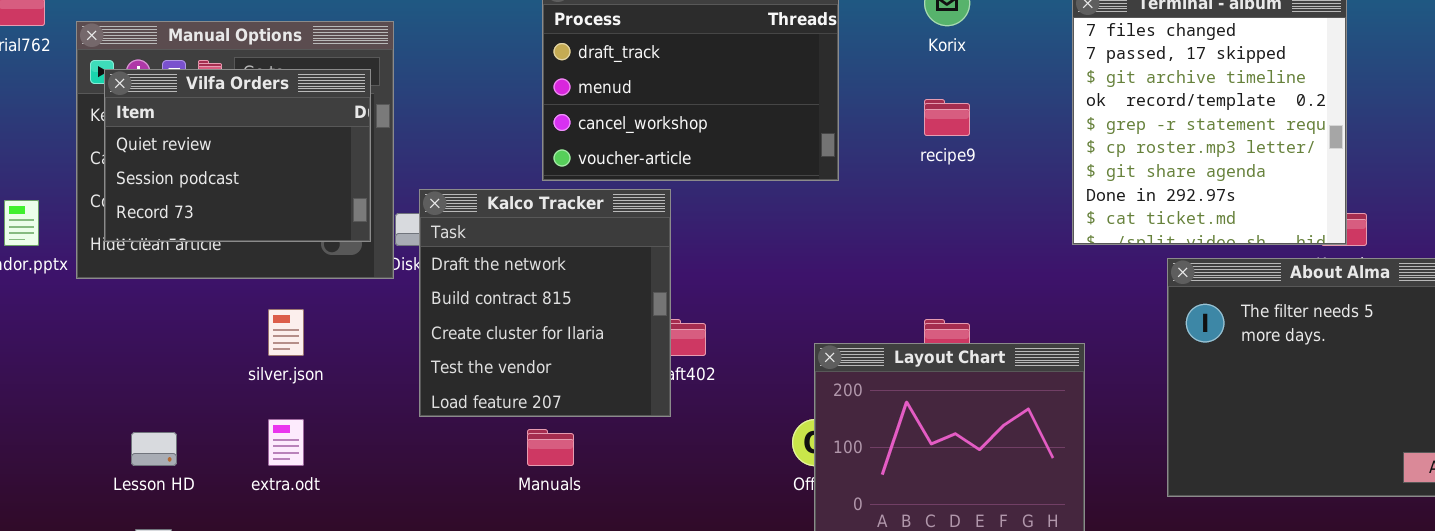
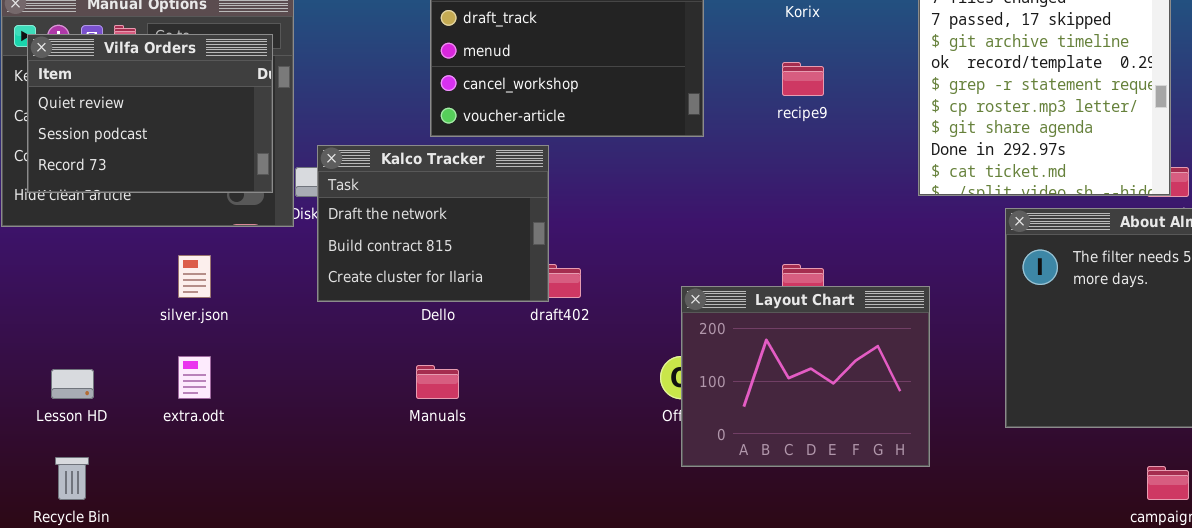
Kalco Tracker: [419,189,671,417] -> [317,145,549,302], resized

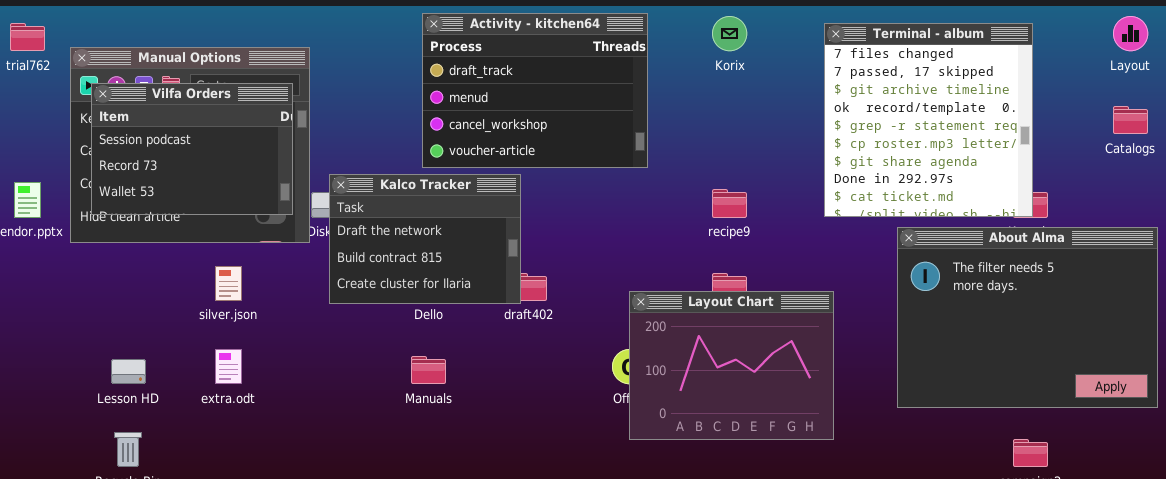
Vilfa Orders: [27,34,273,193] -> [91,83,293,215], scrolled down 1 row
recipe9: [782,62,824,96] -> [712,189,747,218], moved

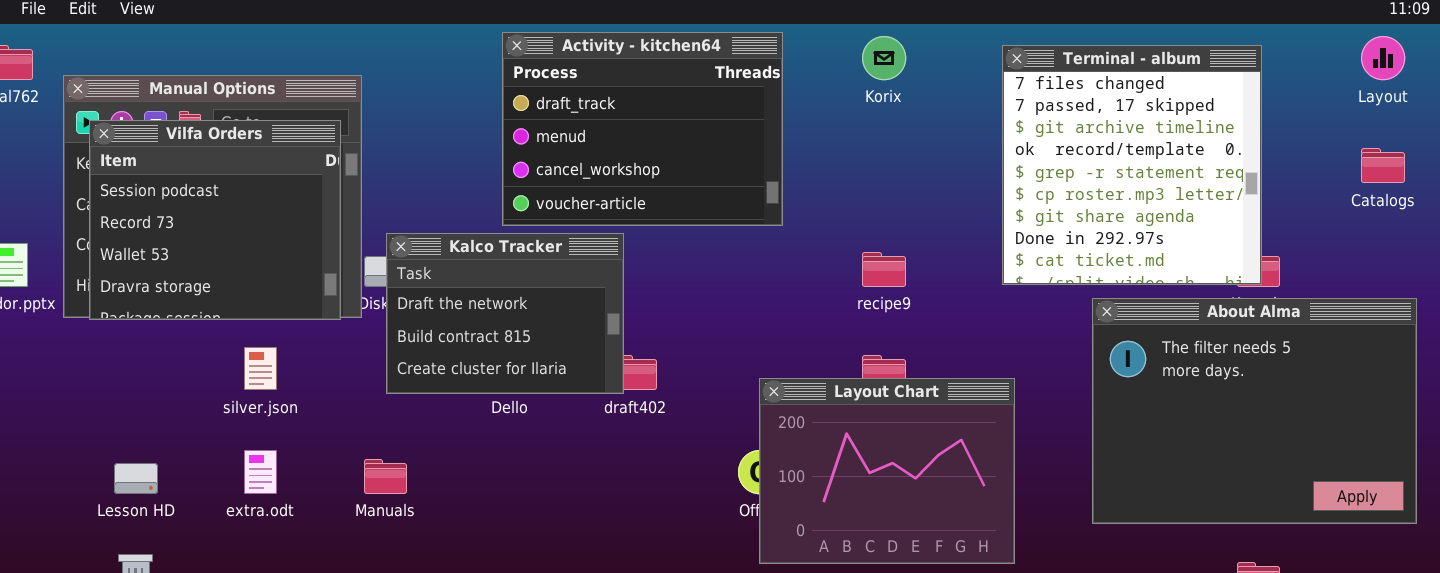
Vilfa Orders: [91,83,293,215] -> [89,120,341,320], resized
Manuals: [411,356,446,384] -> [364,459,407,494], moved

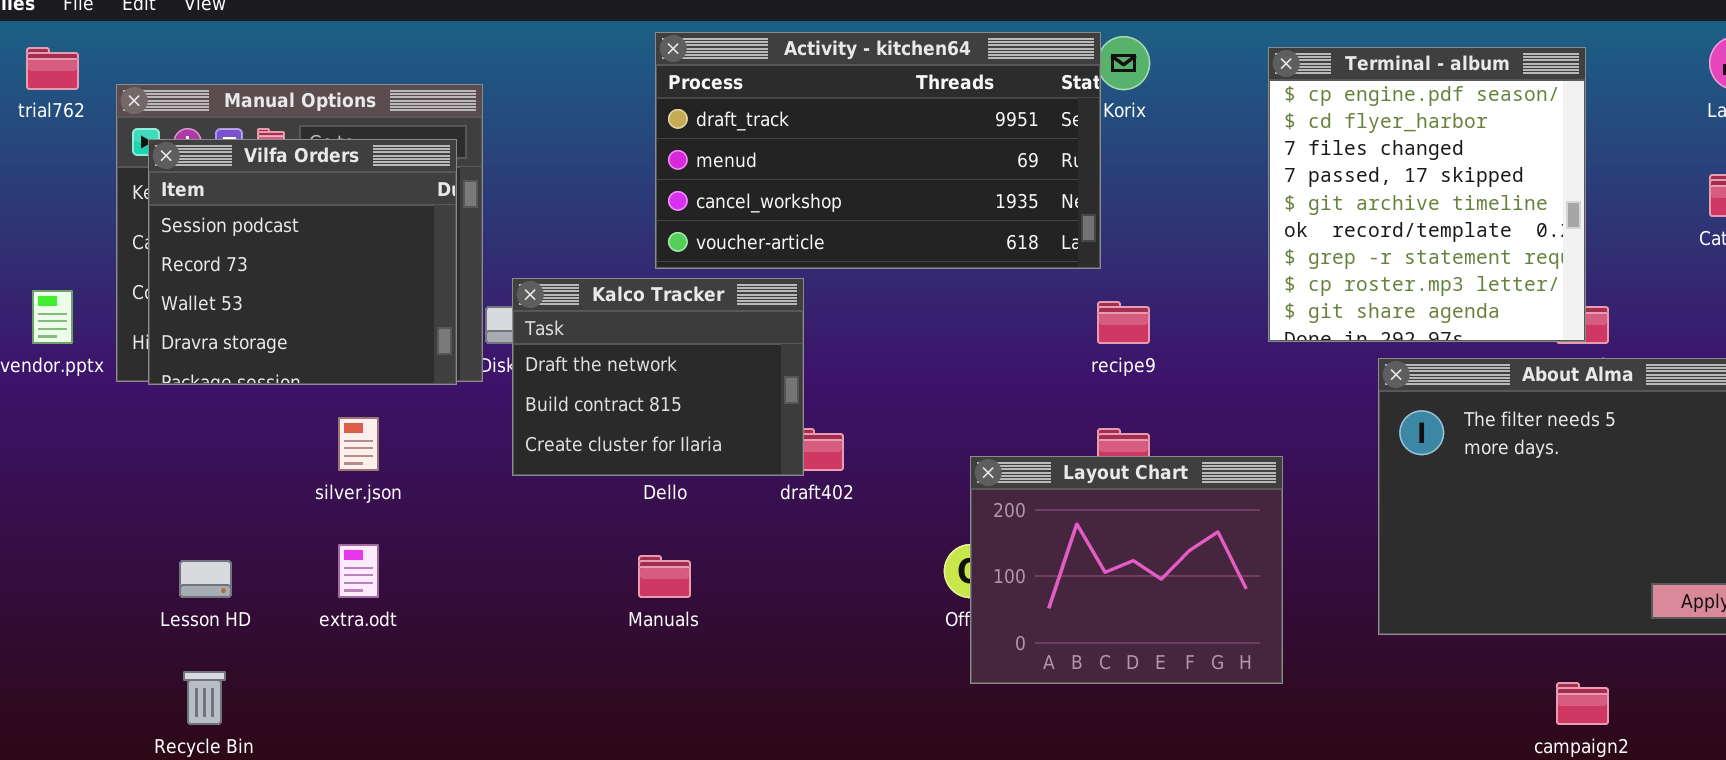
Activity - kitchen64: [502,32,783,226] -> [655,32,1101,269], resized
Terminal - album: [1002,45,1262,285] -> [1268,47,1586,342], scrolled up 2 rows
Manuals: [364,459,407,494] -> [638,555,691,598], moved

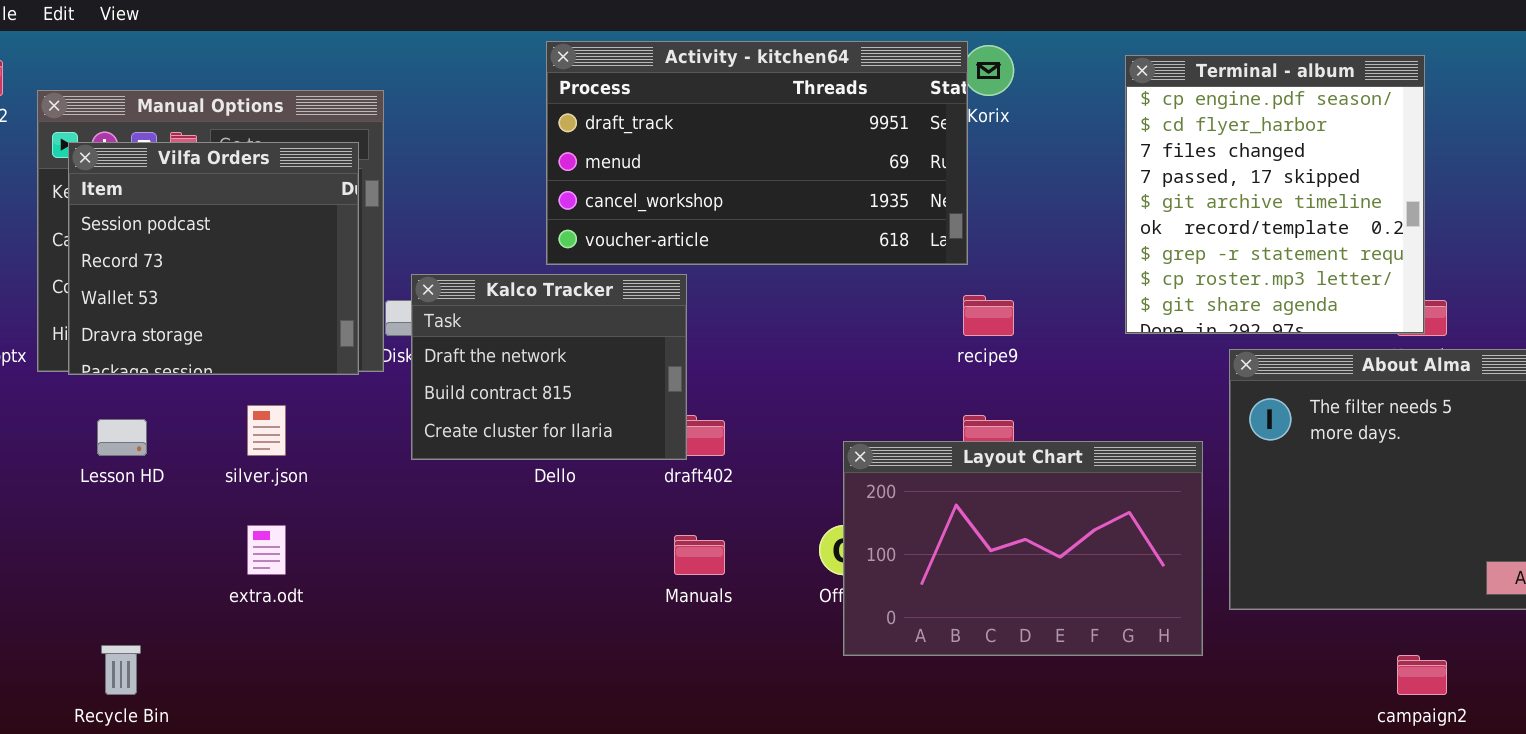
Layout Chart: [970,456,1283,684] -> [843,441,1203,656], resized
Manuals: [638,555,691,598] -> [674,535,725,575], moved
Lesson HD: [179,560,232,598] -> [97,419,147,456], moved

